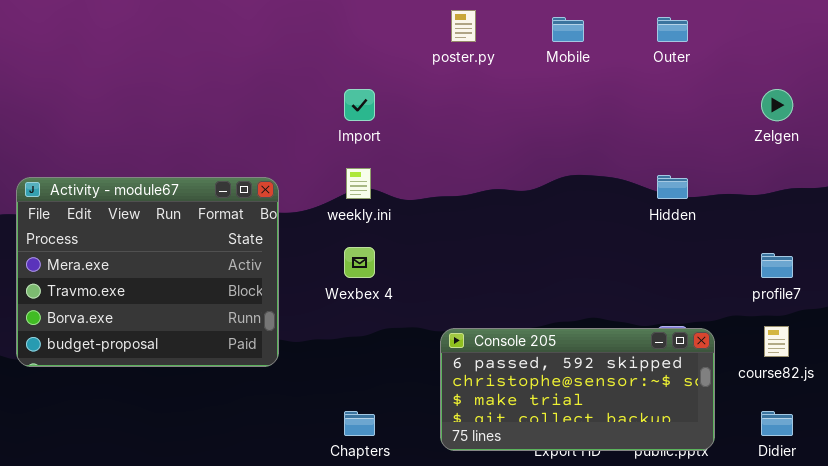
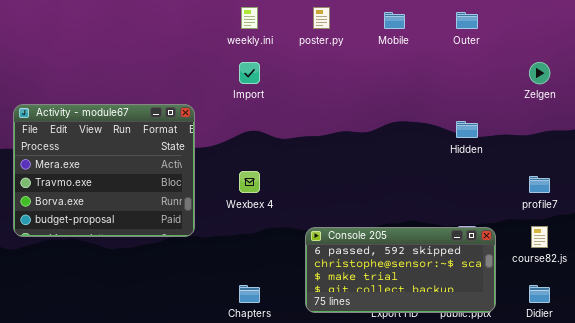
weekly.ini: [346,168,371,199] -> [241,7,258,29], moved
Activity - module67: [16,177,279,367] -> [13,104,195,237], moved

